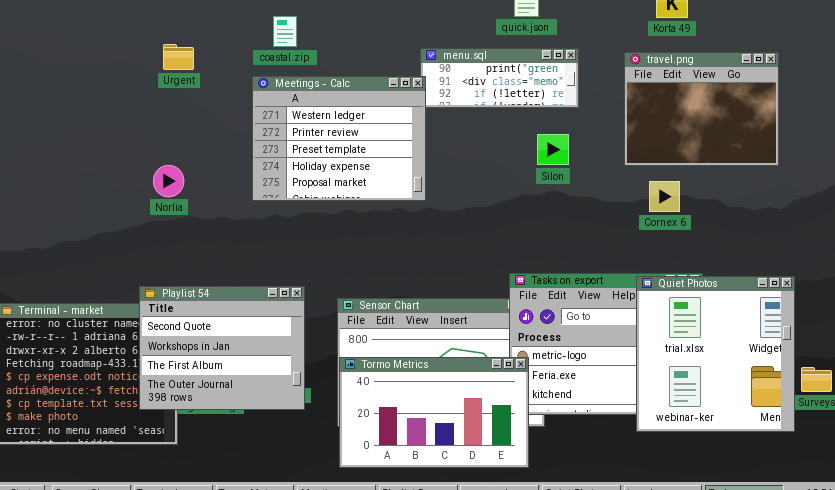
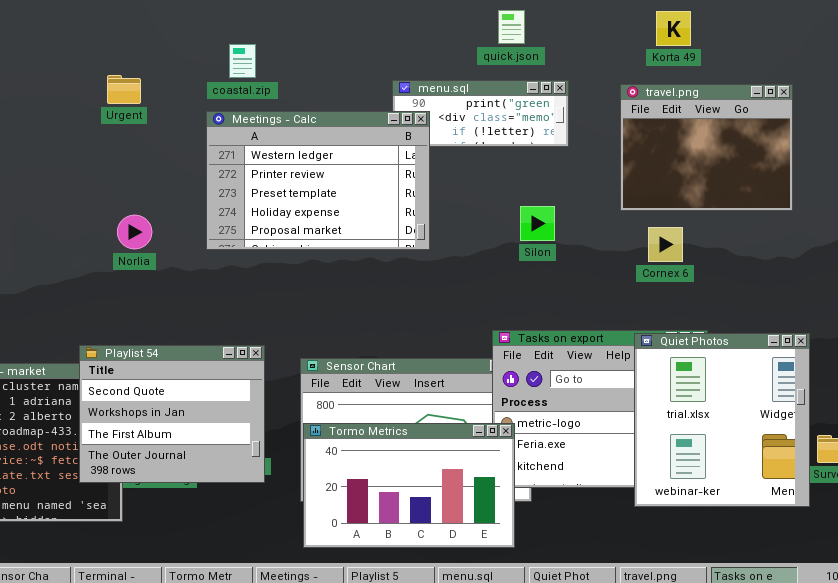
Meetings - Calc: [252,76,426,201] -> [206,111,430,250], resized
Silon: [537,134,569,165] -> [520,206,555,241], moved
Norlia: [153,165,184,197] -> [117,215,152,249], moved

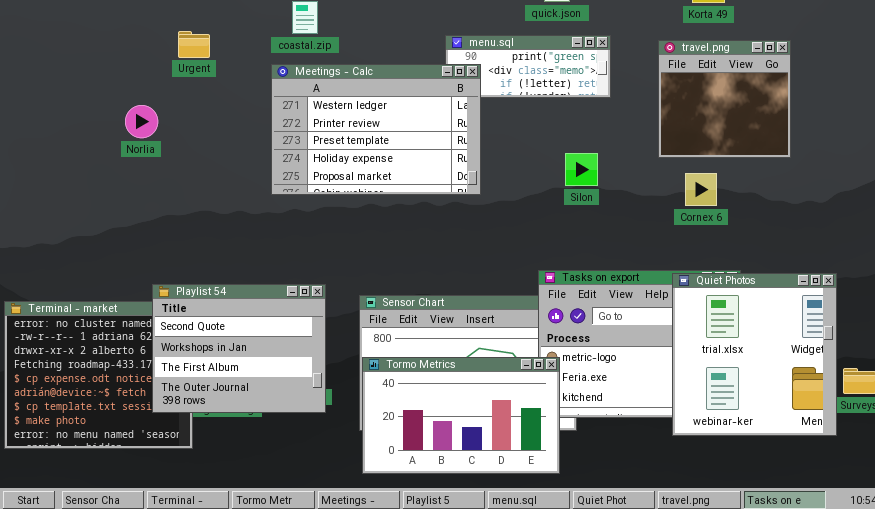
travel.png: [620,84,793,211] -> [658,40,791,158], resized
Norlia: [117,215,152,249] -> [125,105,158,138], moved

